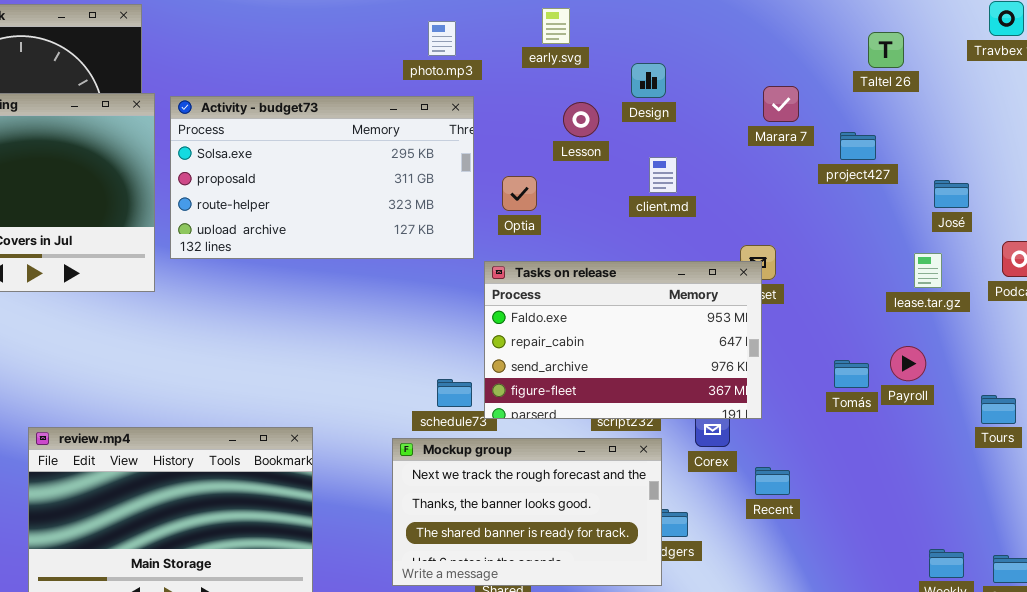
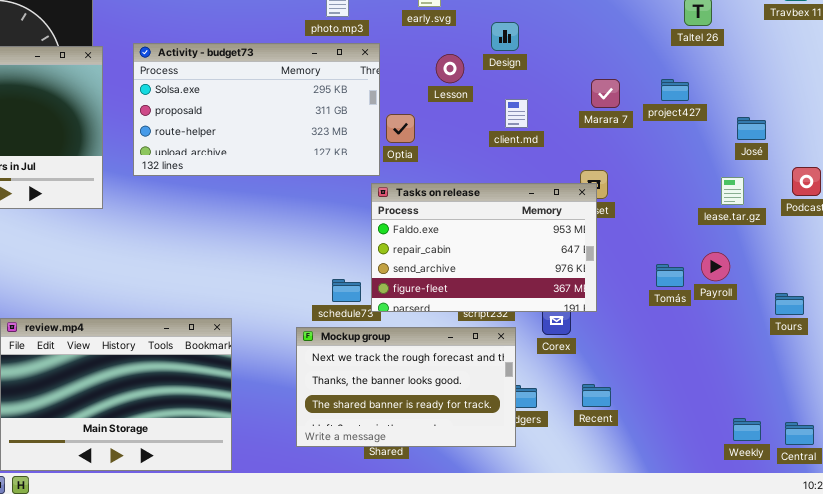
Marara 7: [763,86,799,122] -> [591,79,620,108], moved
Activity - budget73: [170,96,474,259] -> [133,43,380,176], moved
Recent: [755,467,790,495] -> [582,384,611,407], moved

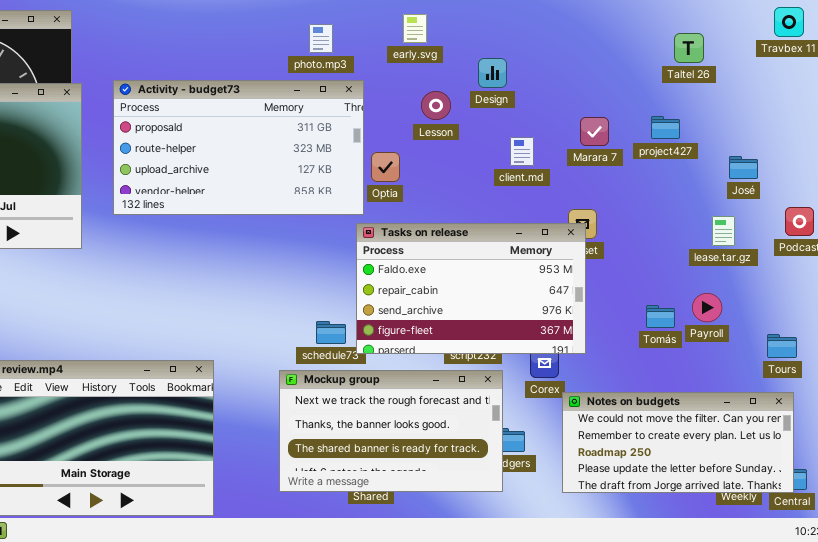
Activity - budget73: [133,43,380,176] -> [113,80,364,215], scrolled down 1 row
client.md: [505,99,528,128] -> [510,137,534,166], moved
Notes on budgets: none -> [562,392,794,493], opened

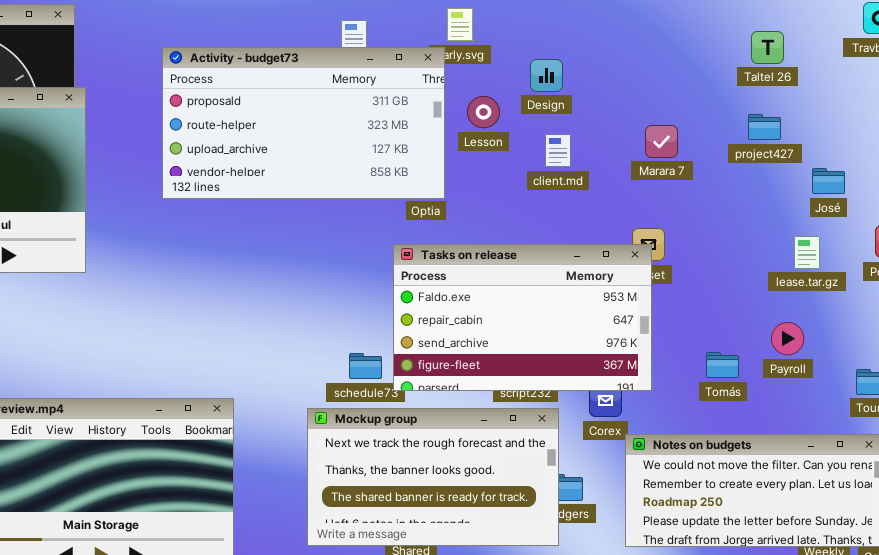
Activity - budget73: [113,80,364,215] -> [162,47,445,199], moved
project427: [651,116,680,139] -> [748,114,781,140], moved
client.md: [510,137,534,166] -> [545,134,571,167], moved
Tomás: [646,305,675,328] -> [706,352,739,378], moved

